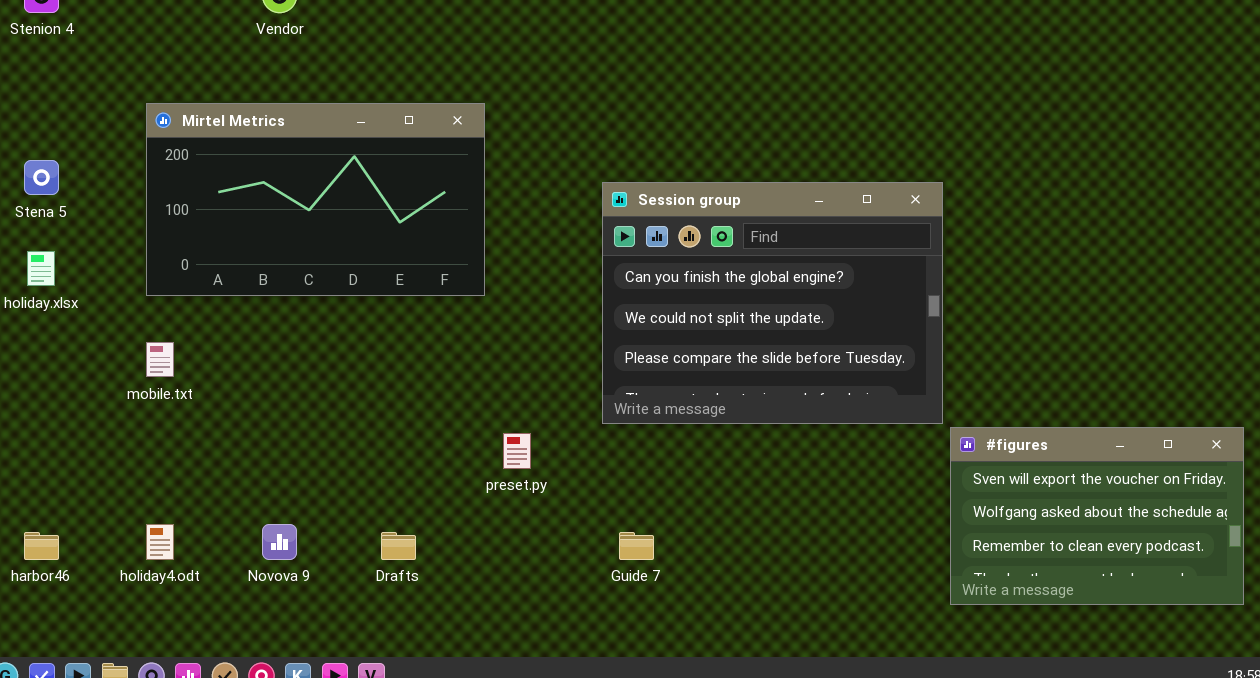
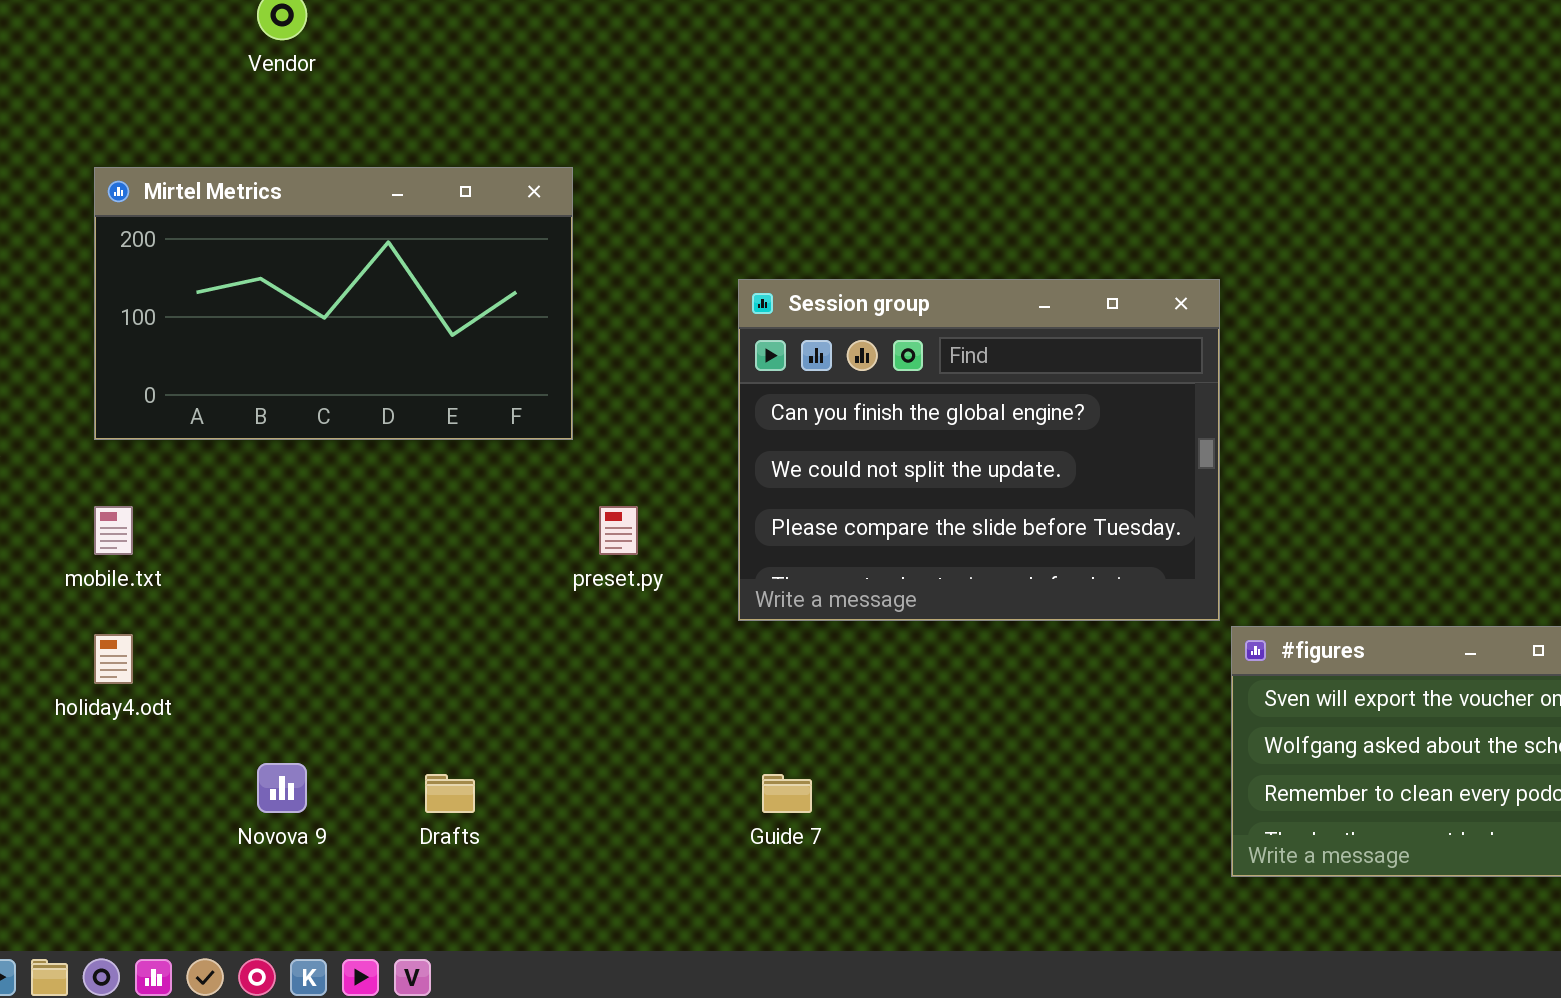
preset.py: [503,433,531,469] -> [599,506,638,555], moved
holiday4.odt: [146,524,174,560] -> [94,634,133,684], moved

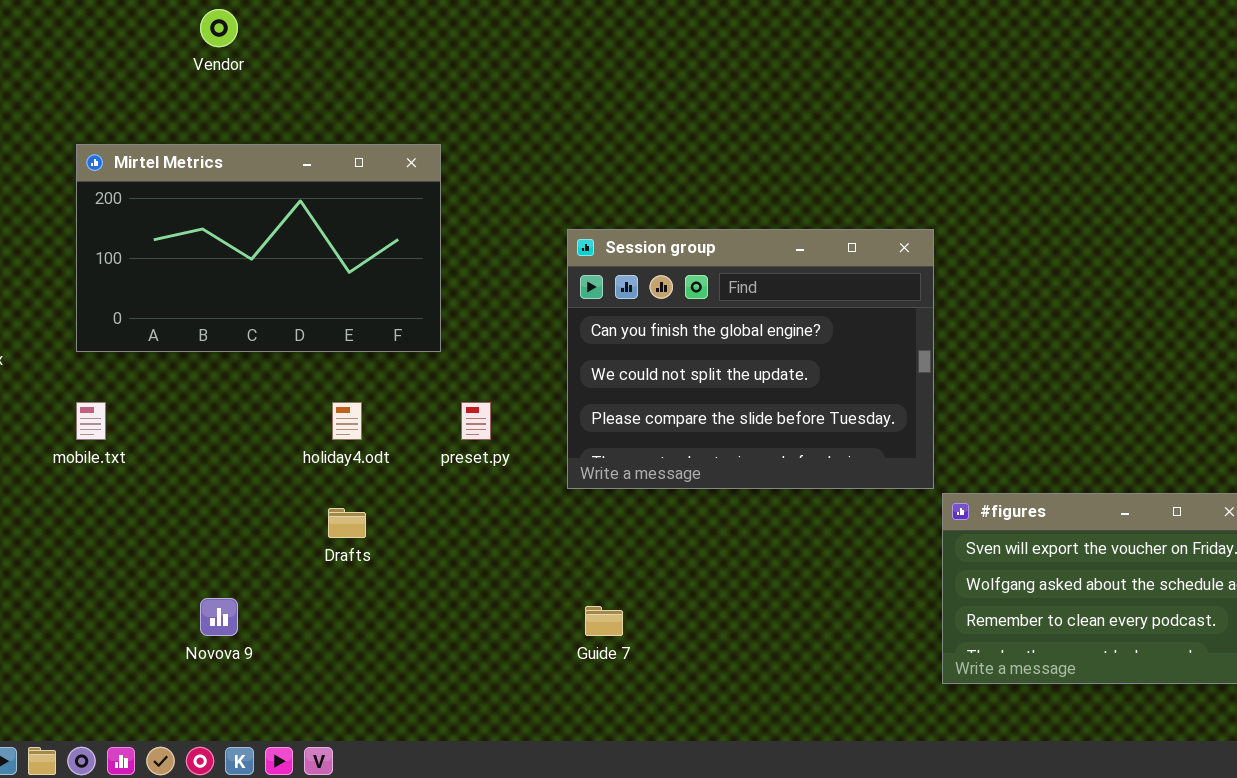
holiday4.odt: [94,634,133,684] -> [332,402,362,440], moved
Drafts: [425,774,475,813] -> [328,508,366,538], moved

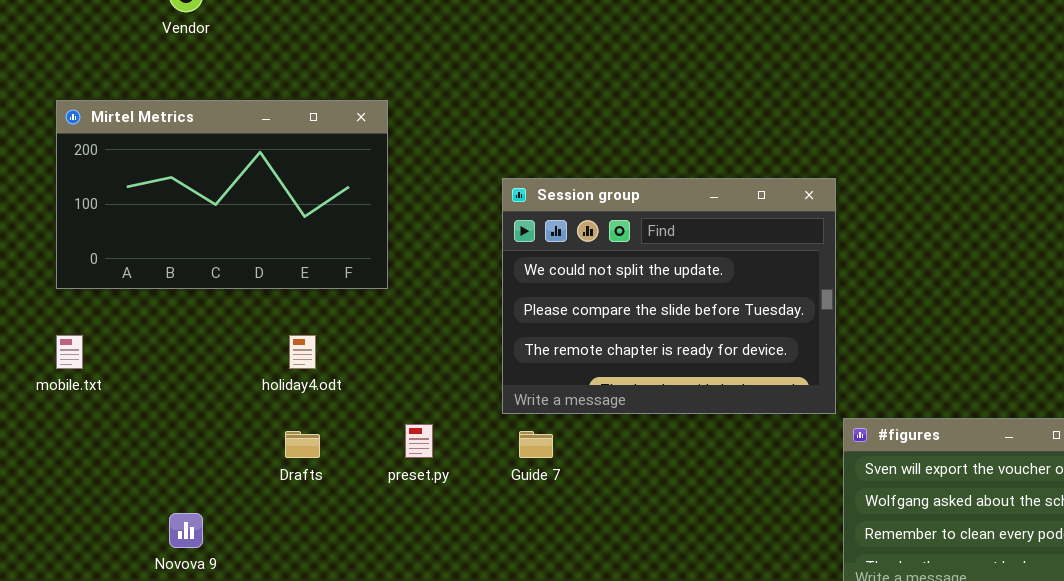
Session group: [567,229,934,489] -> [502,178,836,414], scrolled down 1 row
preset.py: [461,402,491,440] -> [405,424,433,458], moved
Guide 7: [585,606,623,636] -> [519,431,553,458], moved

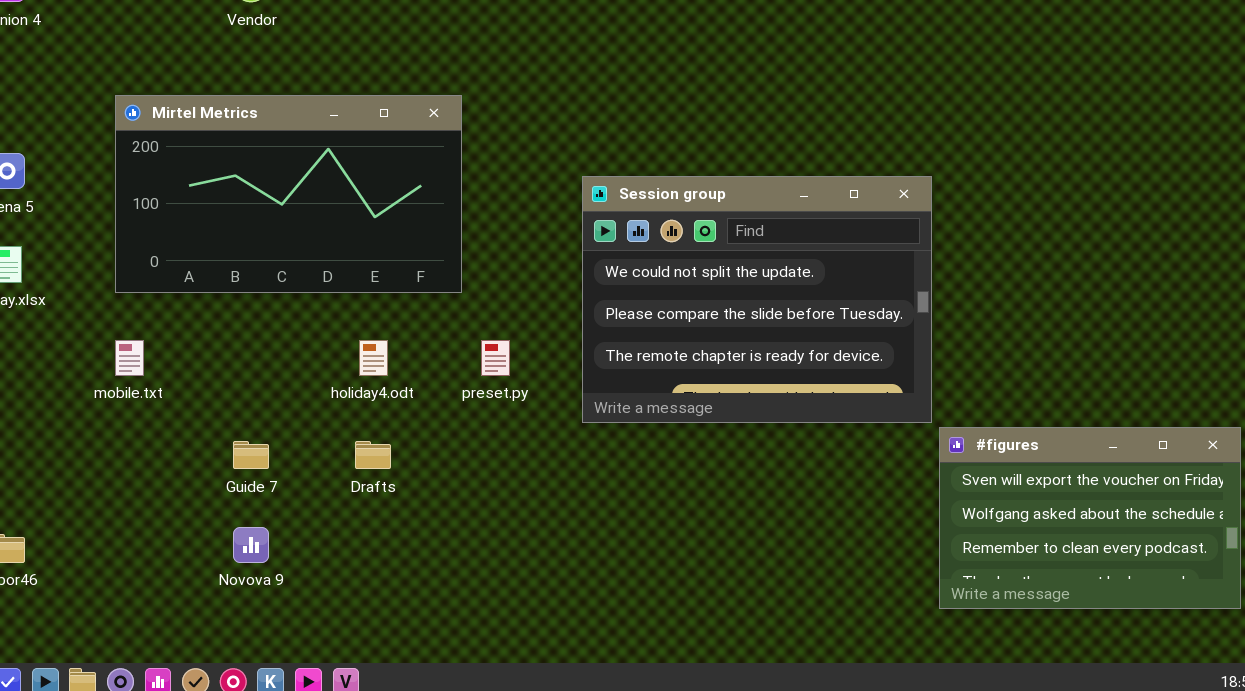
preset.py: [405,424,433,458] -> [481,340,510,376], moved
Guide 7: [519,431,553,458] -> [233,441,269,469], moved

